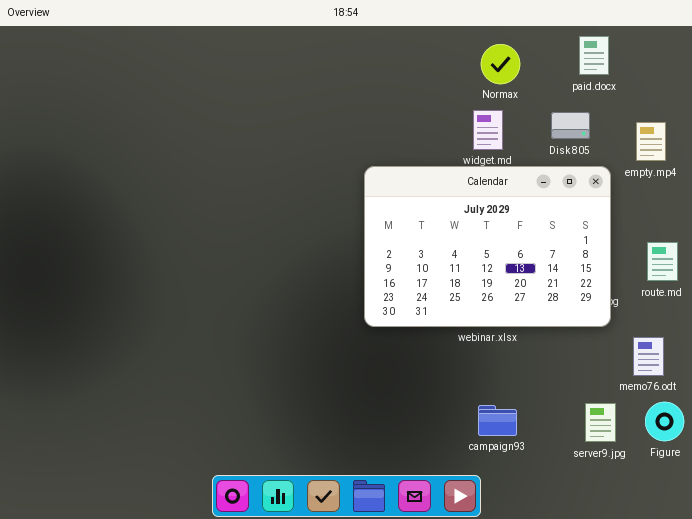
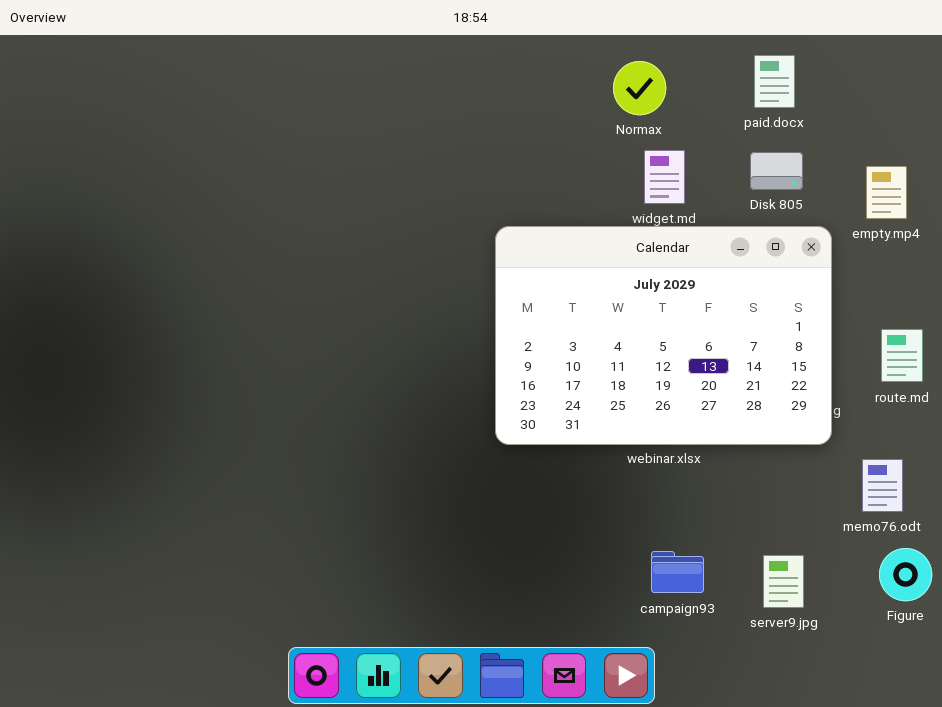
paid.docx: [579,36,609,75] -> [754,55,795,108], moved
Normax: [481,44,520,84] -> [613,61,666,115], moved
server9.jpg: [585,403,616,442] -> [763,555,804,608], moved

